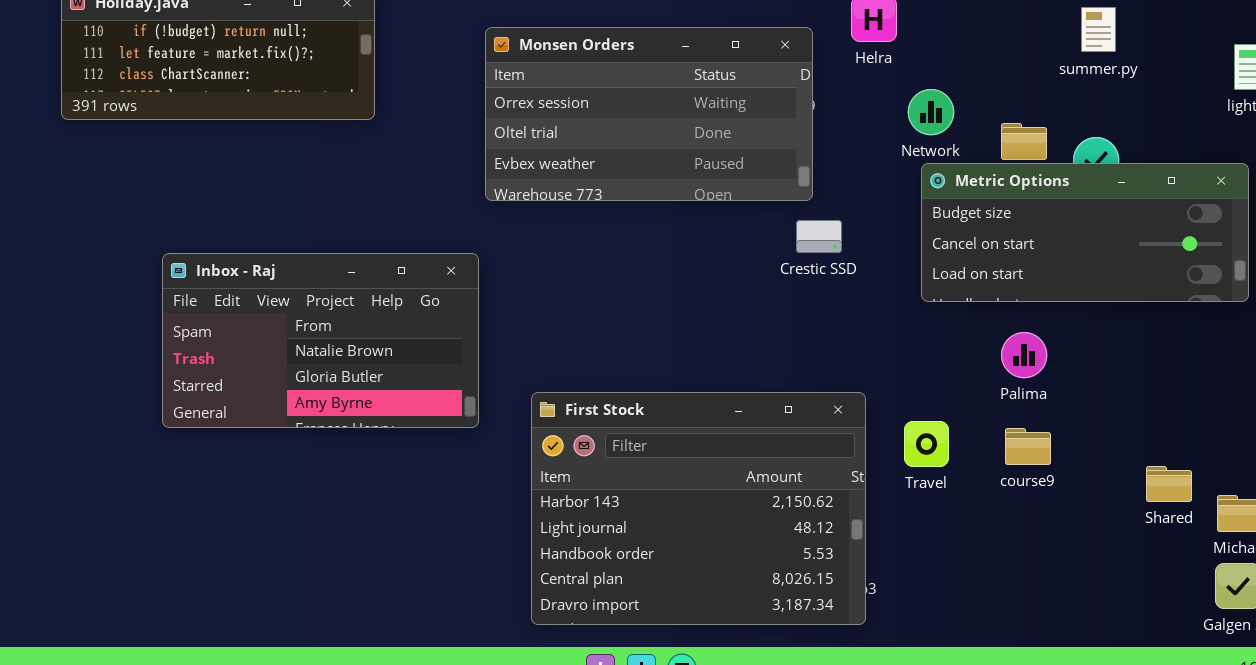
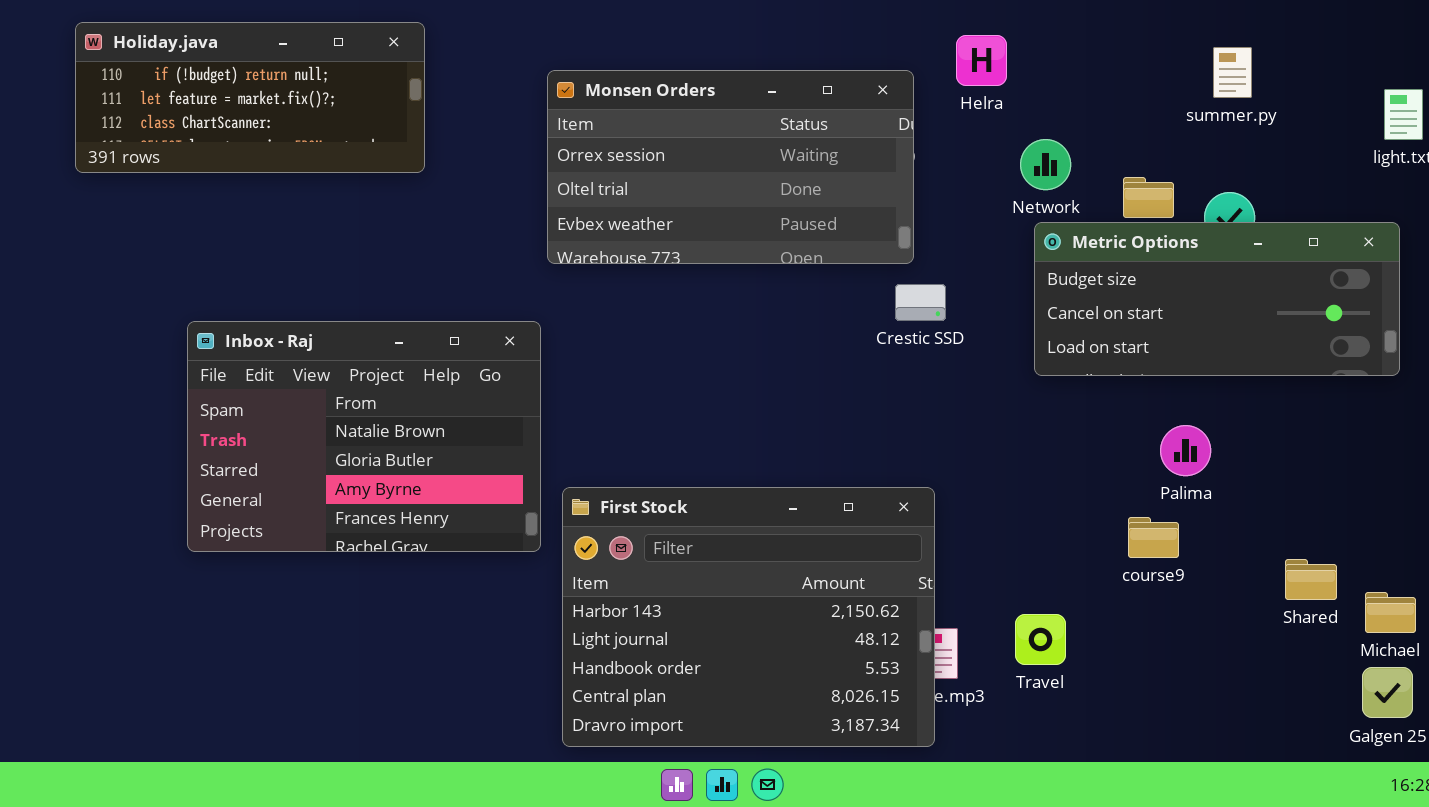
Inbox - Raj: [162,253,479,428] -> [187,321,541,552], resized
Palima: [1001,332,1047,378] -> [1160,425,1211,476], moved
First Stock: [531,392,866,625] -> [562,487,935,747], moved
Travel: [904,421,949,467] -> [1015,614,1066,665], moved

